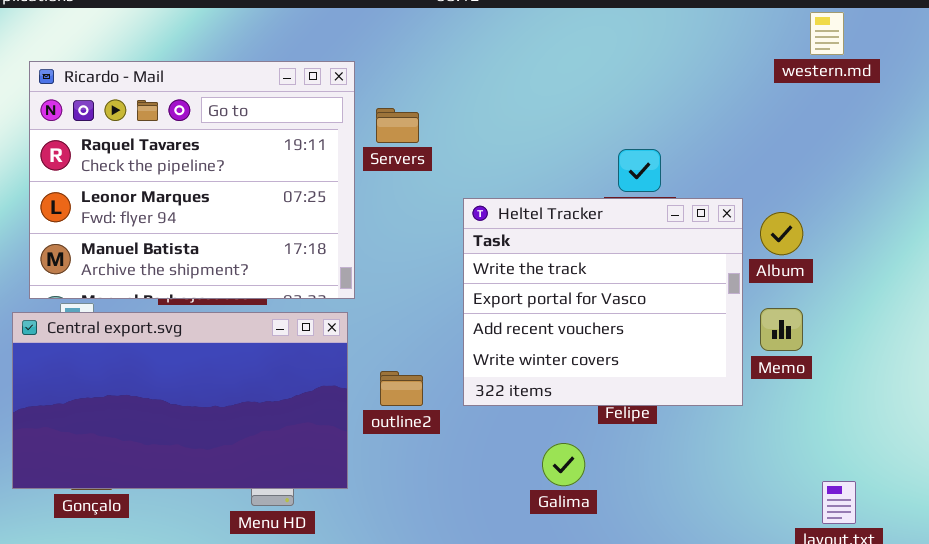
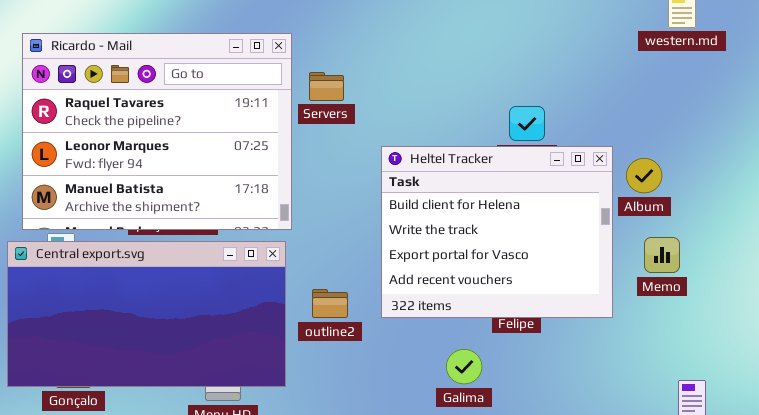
Heltel Tracker: [463,198,743,406] -> [381,146,613,318], scrolled up 1 row
Memo: [760,308,803,351] -> [644,237,680,273], moved

